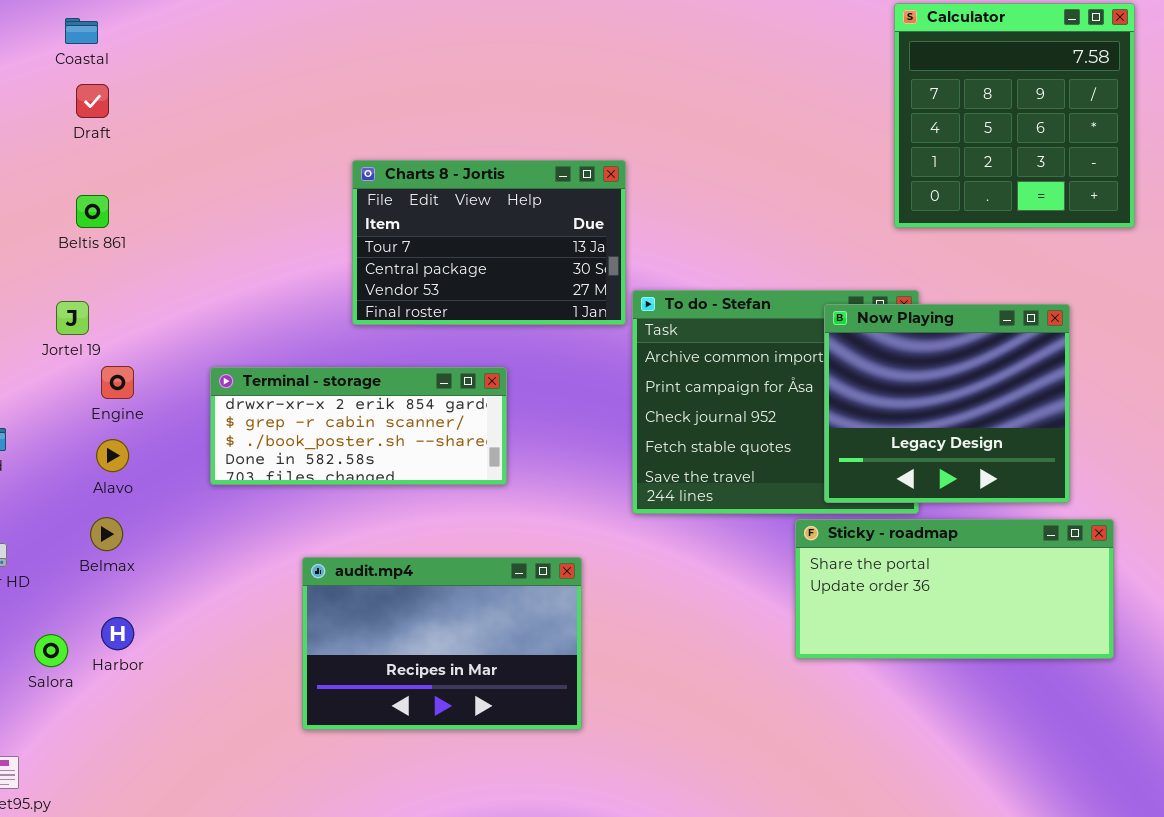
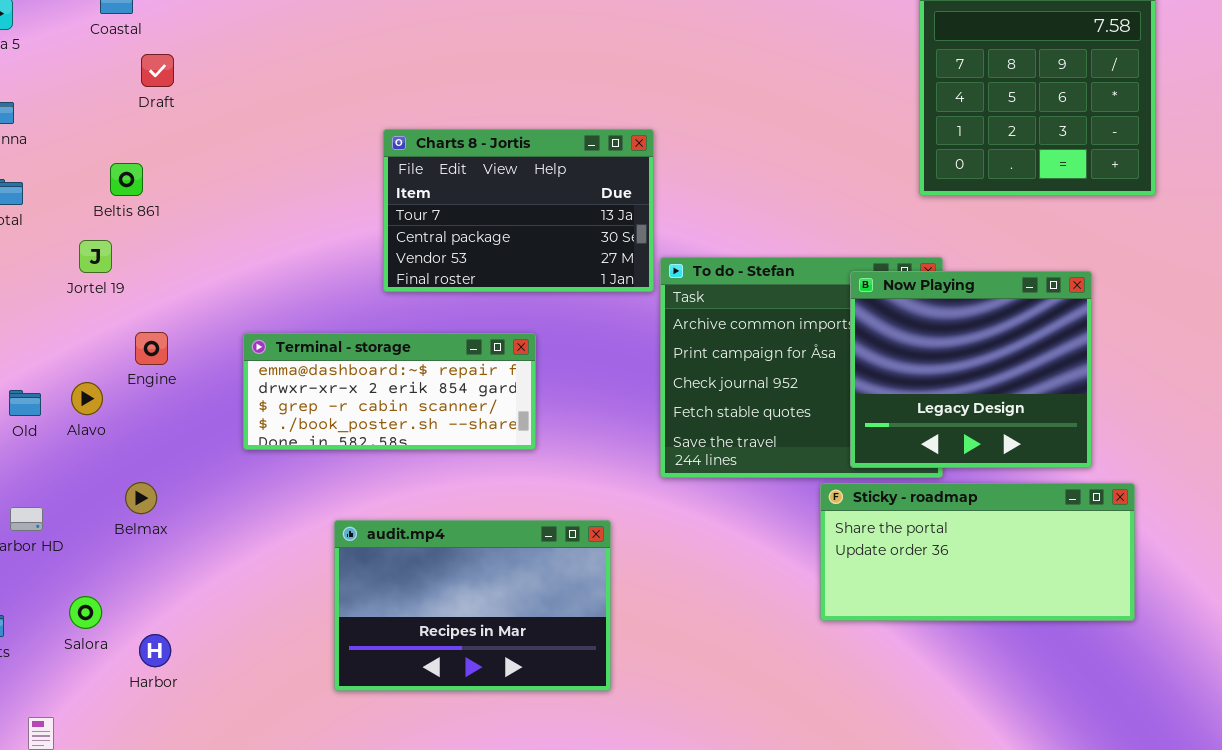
Draft: [76,84,109,118] -> [141,54,174,87], moved
Jortel 19: [56,301,89,335] -> [79,240,112,273], moved
Terminal - storage: [210,367,507,485] -> [243,333,536,450], scrolled up 1 row
Alavo: [96,439,129,472] -> [71,382,103,415], moved
Harbor: [101,617,134,650] -> [139,634,171,667], moved

